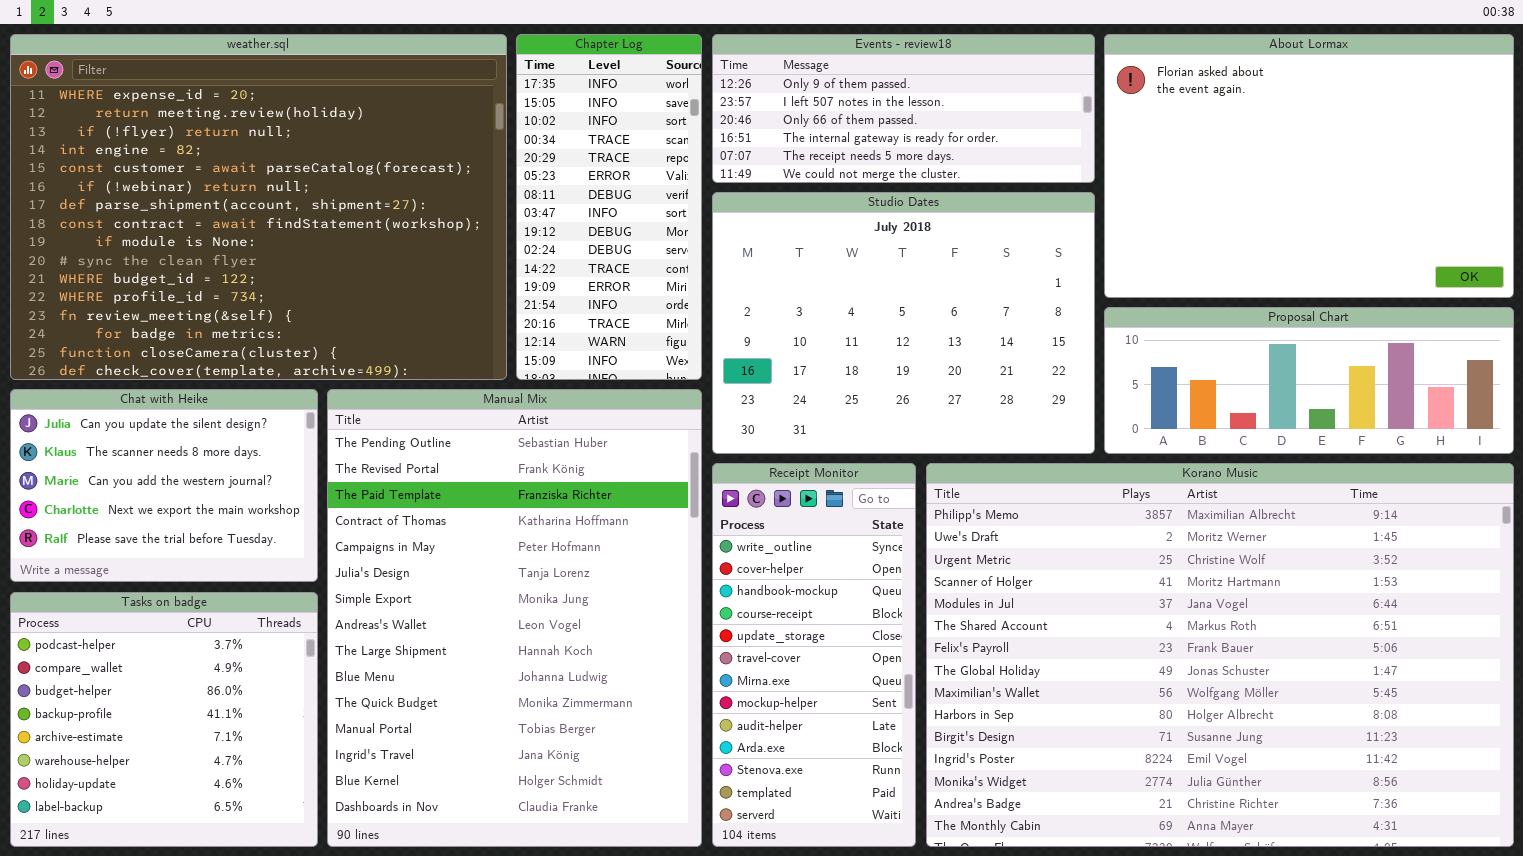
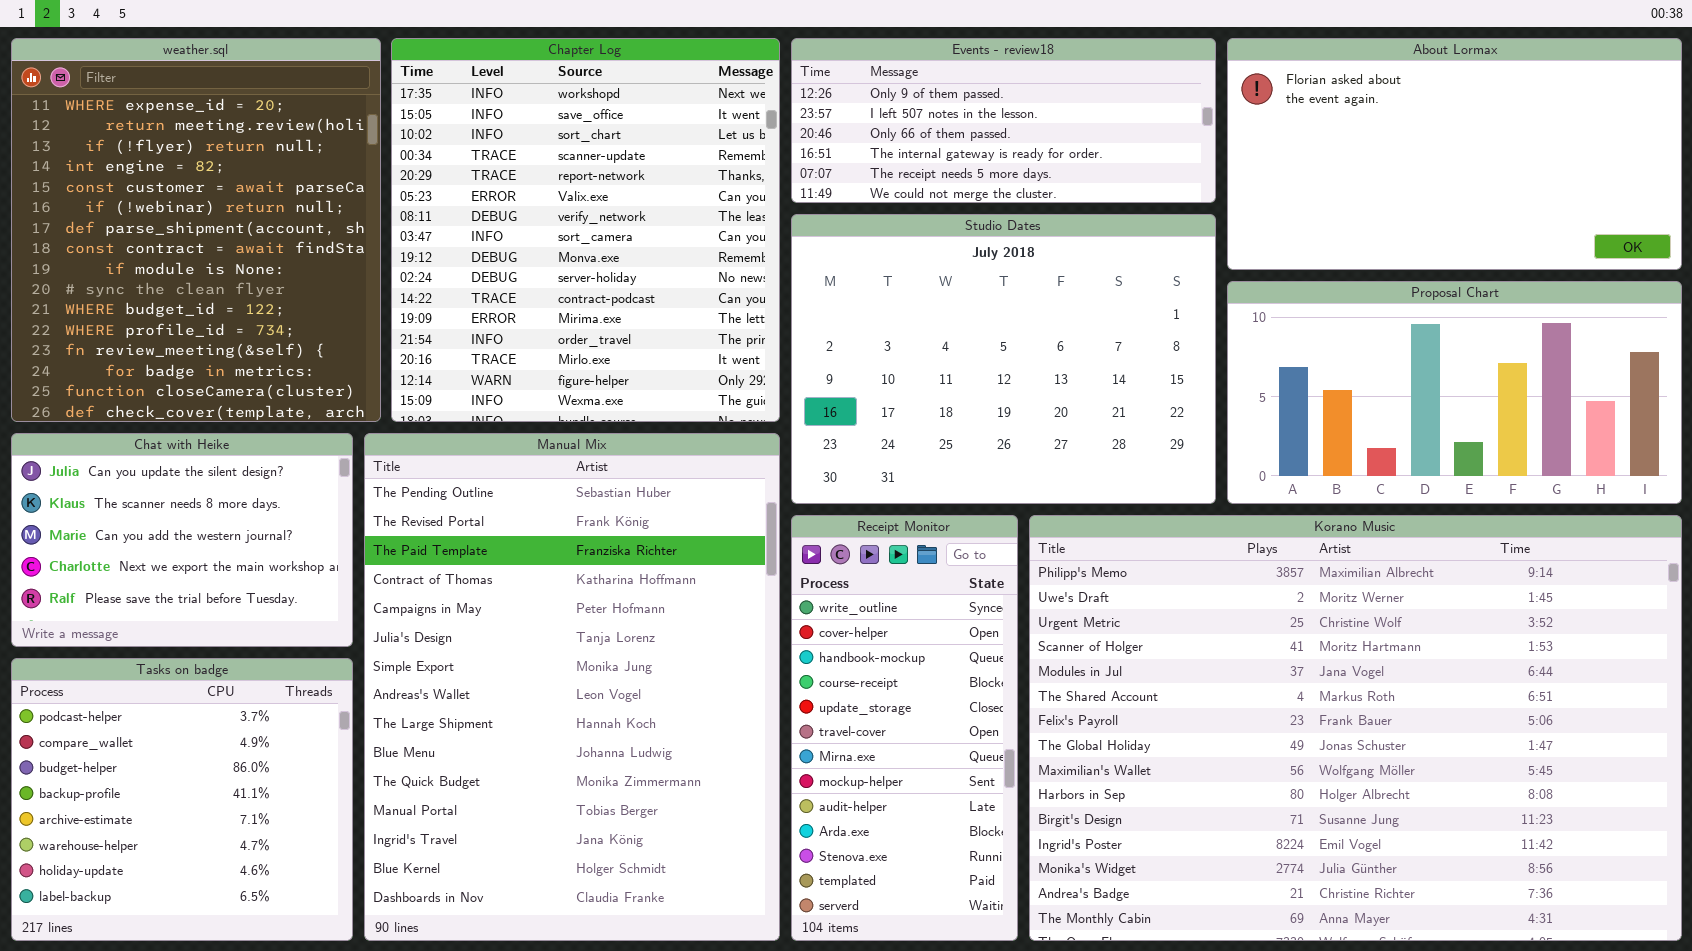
weather.sql: [10,34,507,380] -> [11,38,381,422], resized
Chapter Log: [516,34,702,380] -> [391,38,780,422], resized
About Lormax: [1104,34,1514,298] -> [1227,38,1682,270], resized
Proposal Chart: [1104,307,1514,454] -> [1227,281,1682,504], resized

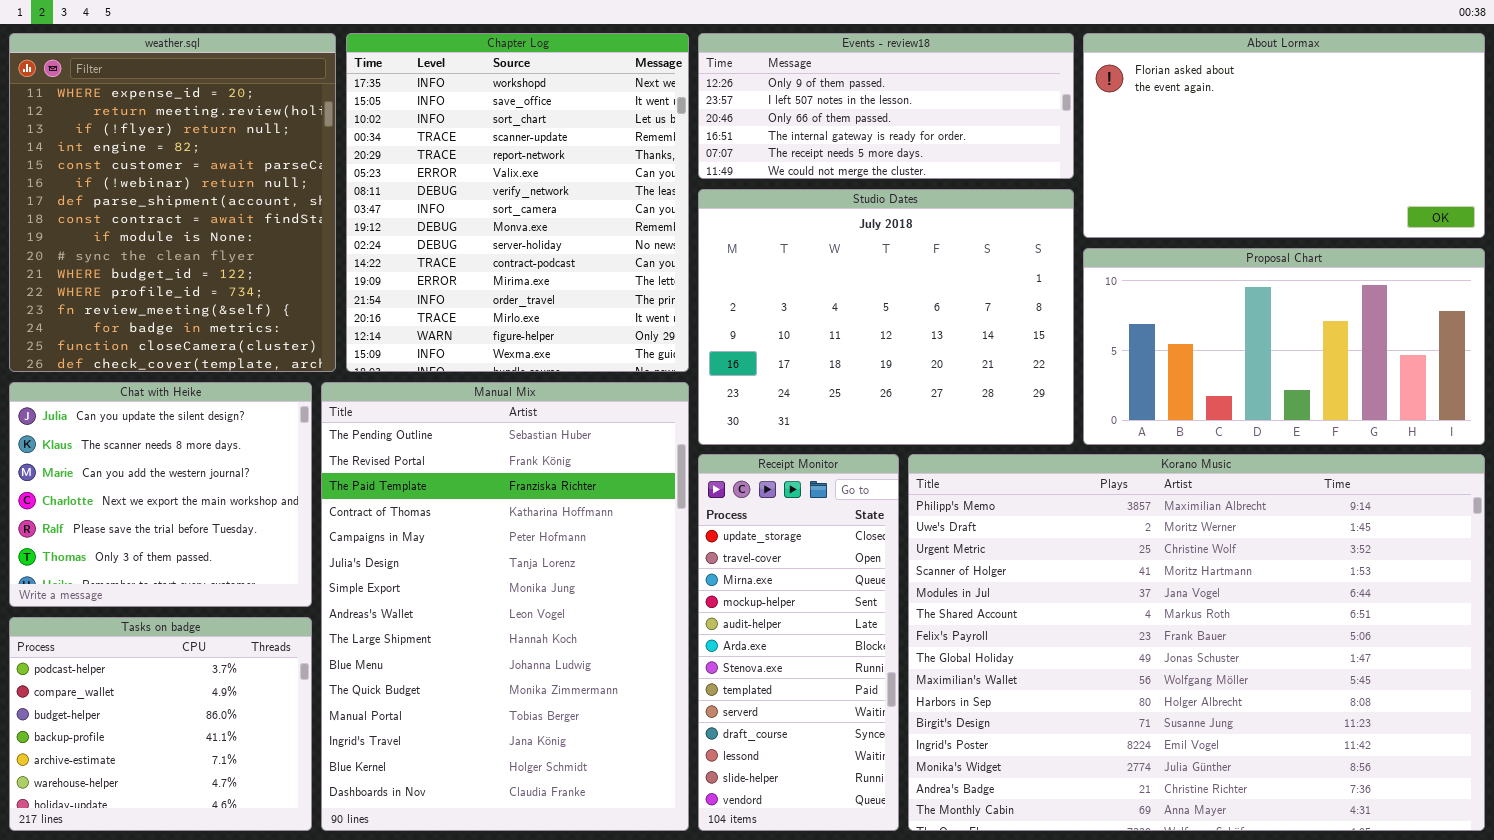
Chat with Heike: [11,433,353,647] -> [9,382,312,607], resized
Receipt Monitor: [791,515,1018,941] -> [698,454,899,831], scrolled down 4 rows
Tasks on badge: [11,658,353,941] -> [9,617,312,831], resized

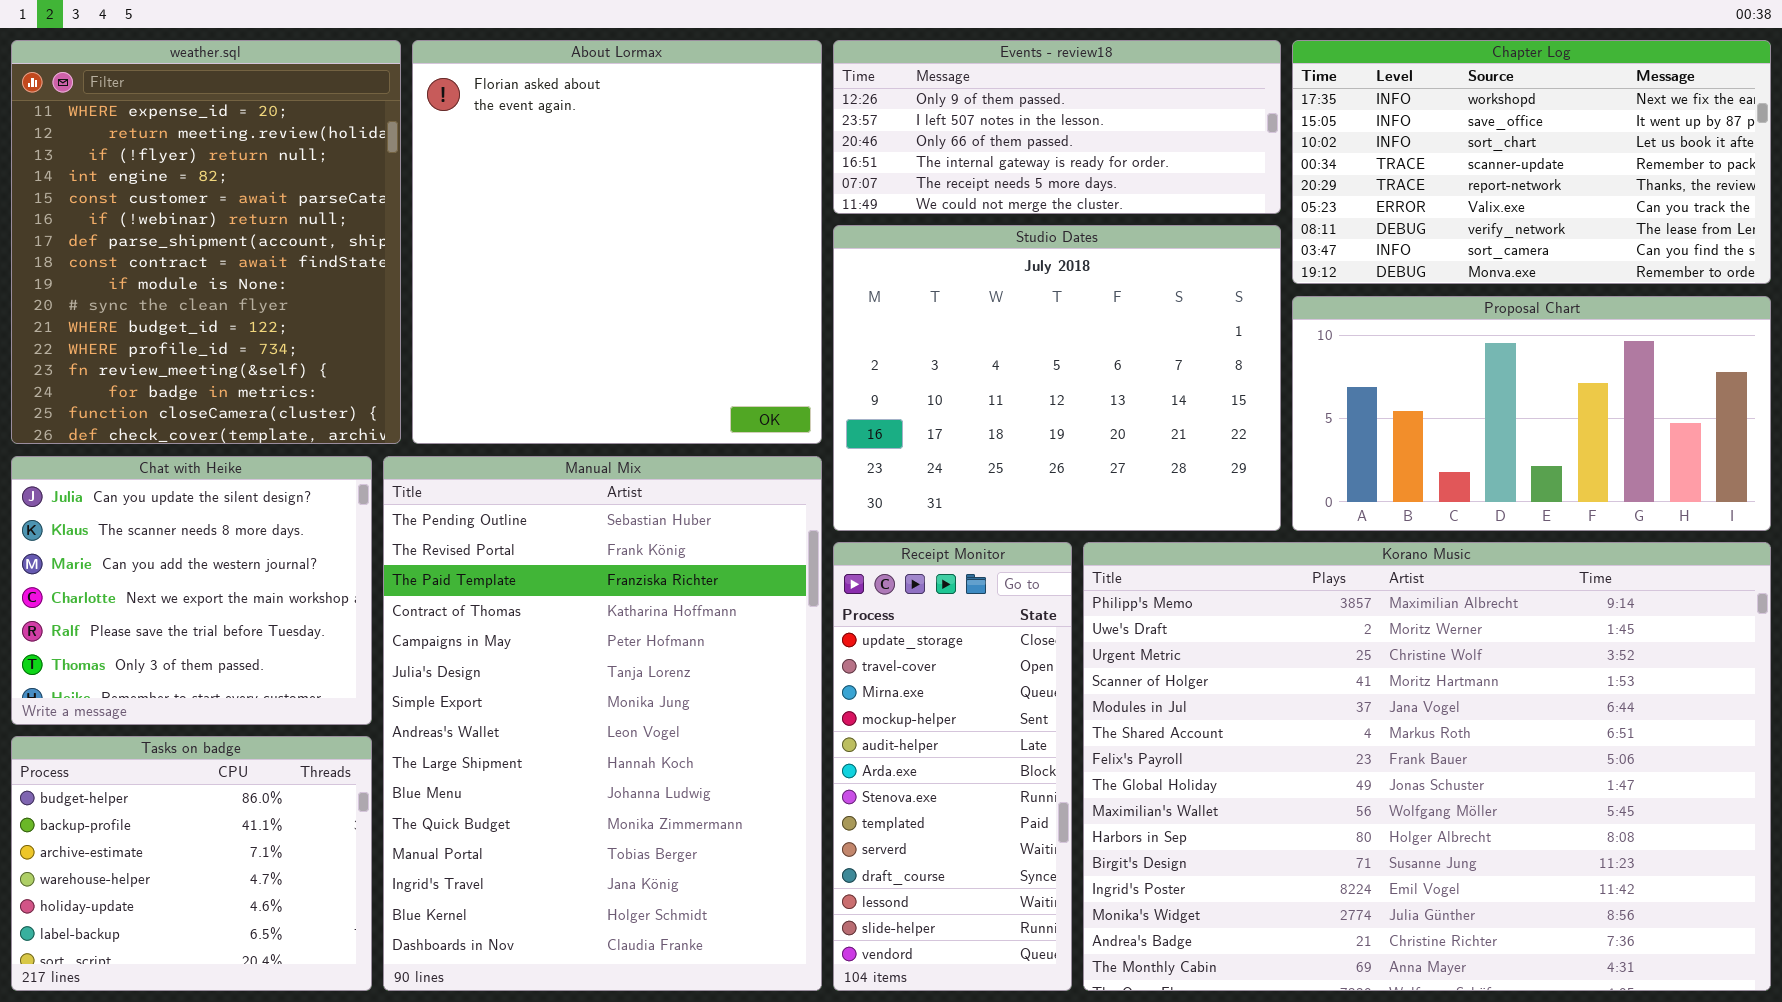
Chapter Log: [346,33,689,372] -> [1292,40,1771,284], moved, resized
About Lormax: [1083,33,1485,238] -> [412,40,822,444], moved, resized
Tasks on badge: [9,617,312,831] -> [11,736,372,991], scrolled down 2 rows

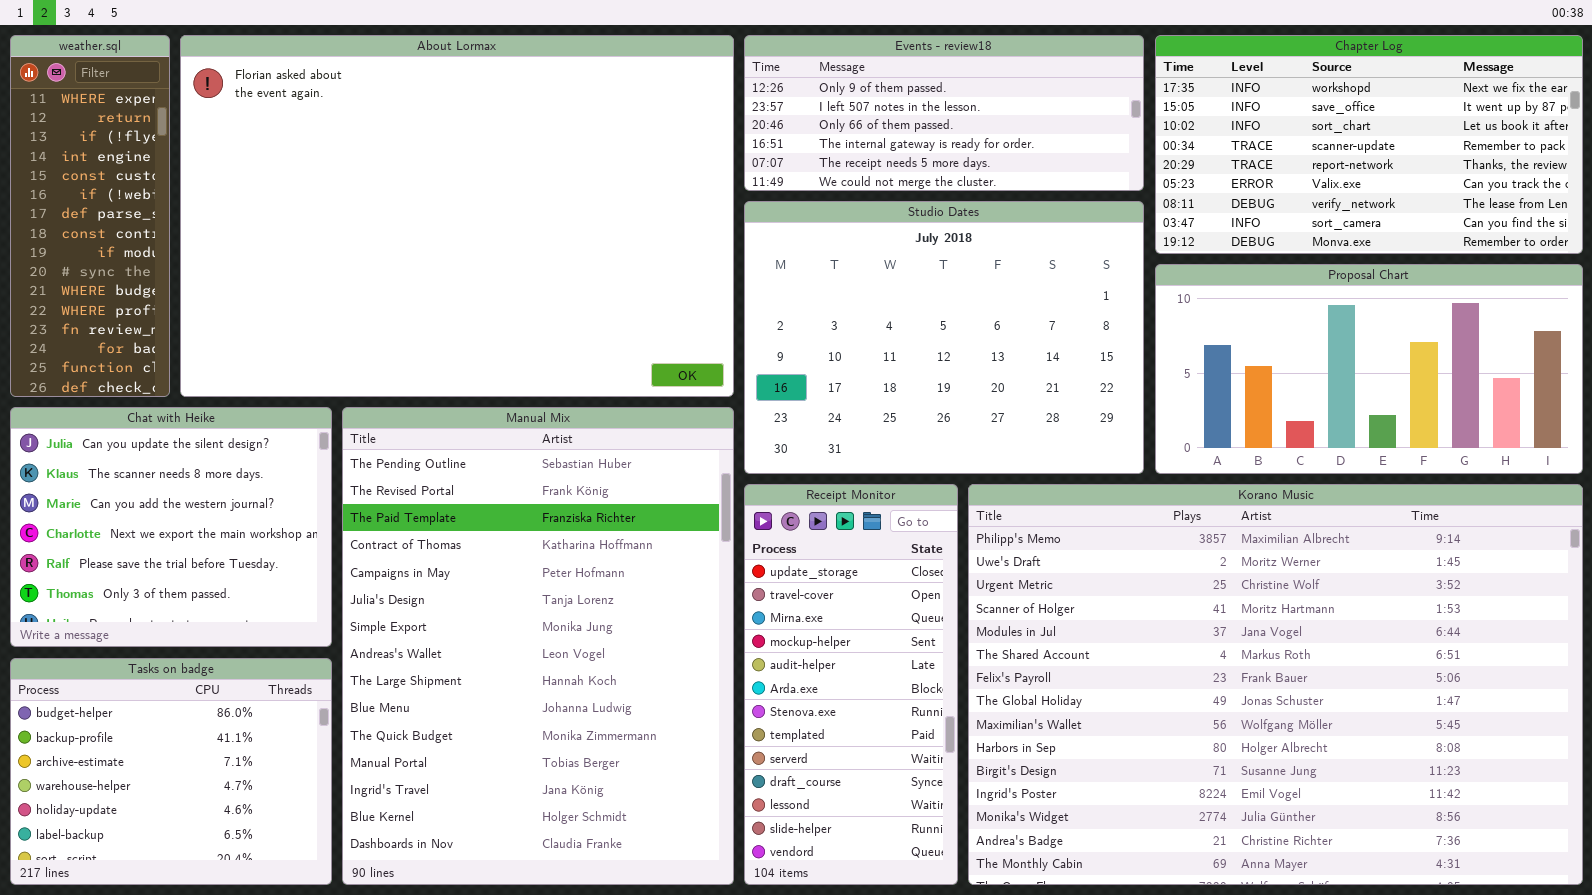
weather.sql: [11,40,401,444] -> [10,35,170,397], resized
About Lormax: [412,40,822,444] -> [180,35,734,397], resized

